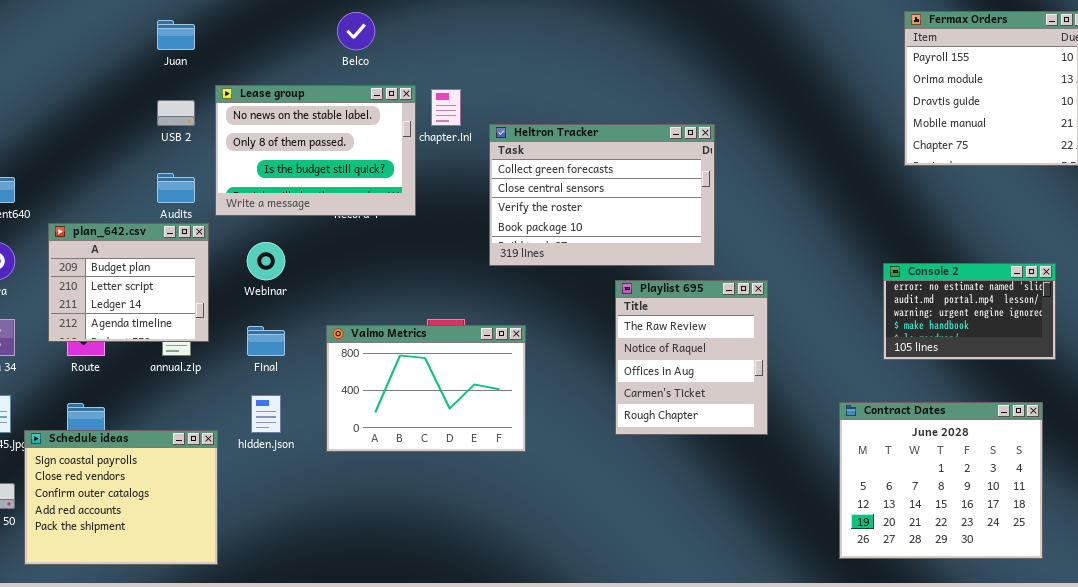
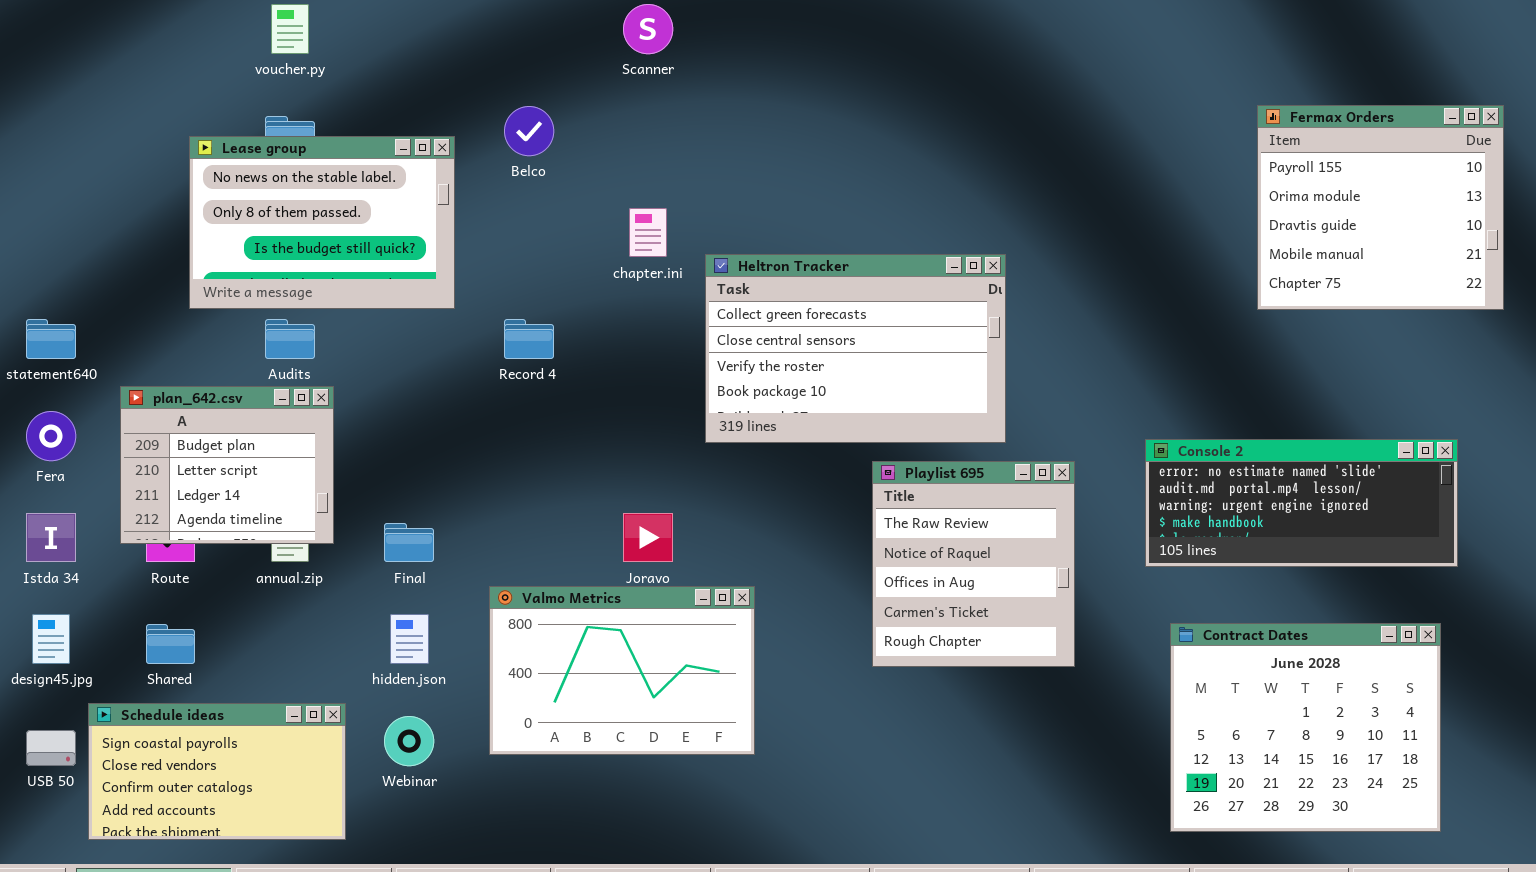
Lease group: [215,85,416,216] -> [189,136,455,309], moved
Webinar: [247,242,285,280] -> [384,716,434,766], moved
Console 2: [883,263,1056,360] -> [1145,439,1458,567], resized
Valmo Metrics: [326,325,526,452] -> [489,586,755,755], moved
Schedule ideas: [24,430,218,565] -> [88,703,346,840], resized

